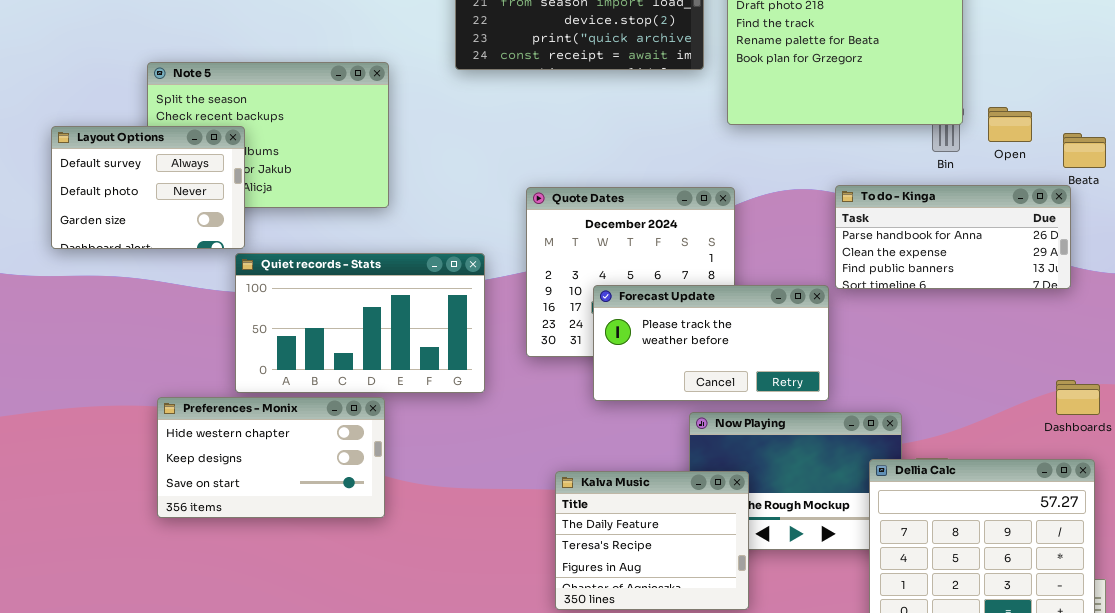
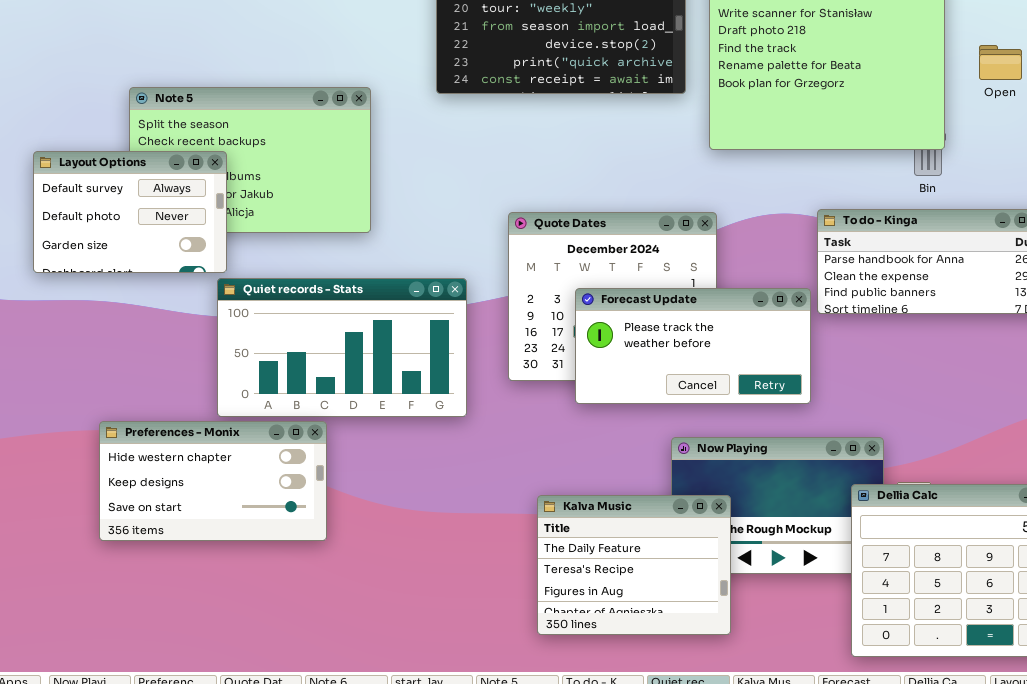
Open: [988,107,1032,142] -> [979,45,1022,80], moved
Forecast Update: [593,285,829,401] -> [575,288,811,404], moved
Preferences - Monix: [157,397,385,518] -> [99,421,327,541], moved

